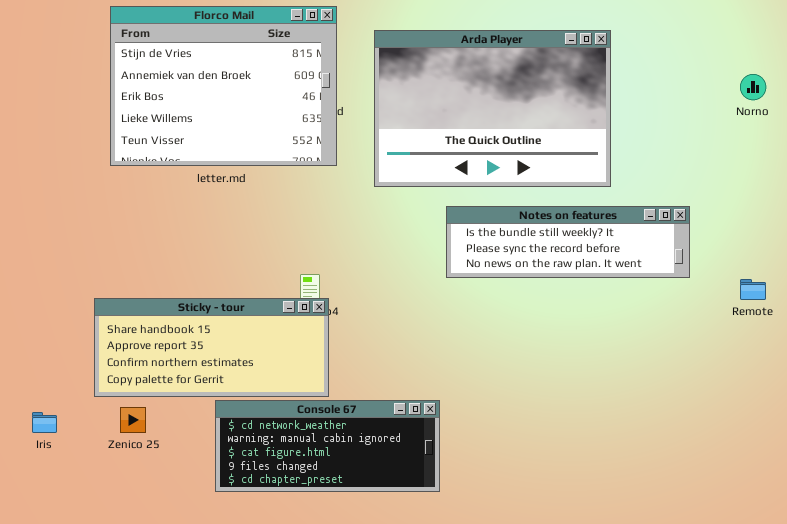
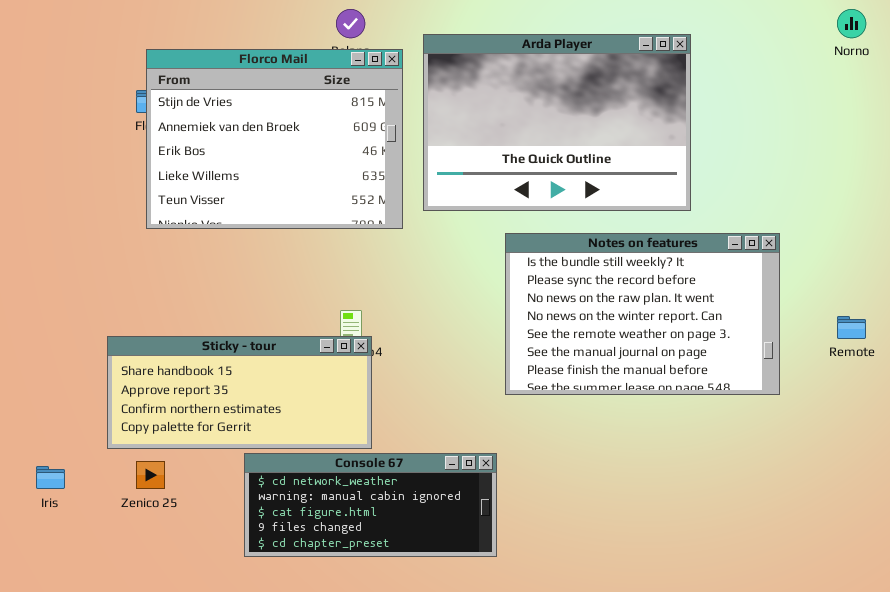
Florco Mail: [110,6,337,166] -> [146,49,403,229], moved
Norno: [740,74,766,100] -> [837,9,866,38], moved
Notes on features: [446,206,690,278] -> [505,233,780,395], resized

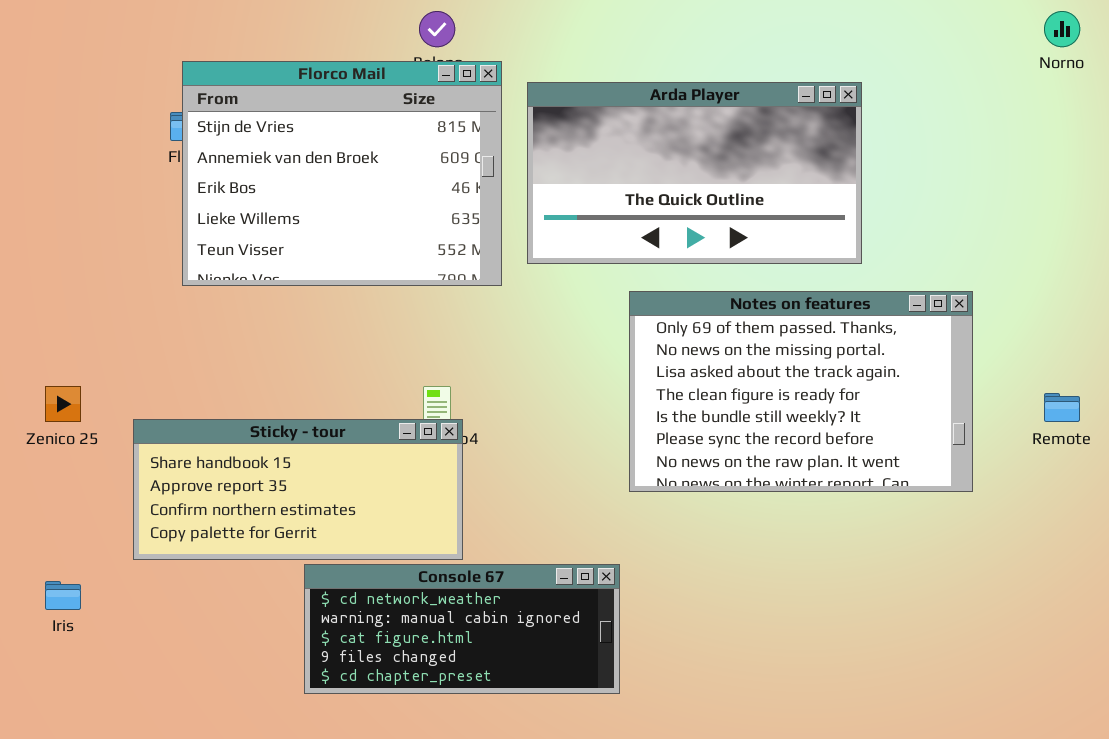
Arda Player: [423,34,691,211] -> [527,82,862,264], resized
Notes on features: [505,233,780,395] -> [629,291,973,492], scrolled up 4 rows
Zenico 25: [136,461,165,489] -> [45,386,81,422], moved

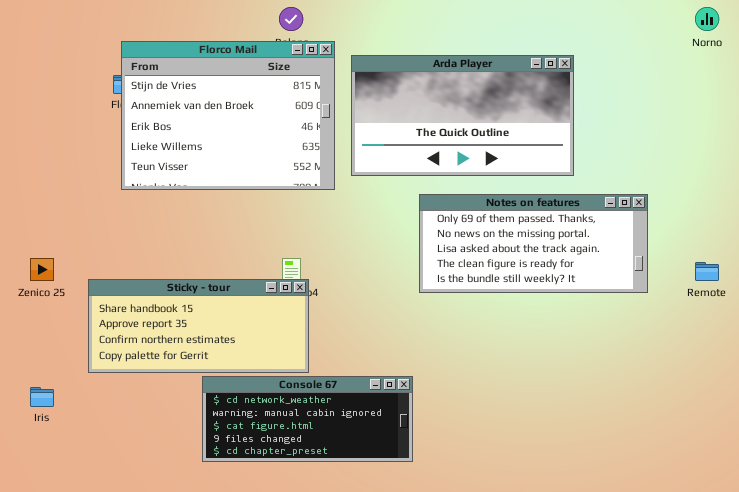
Notes on features: [629,291,973,492] -> [419,194,648,293], resized

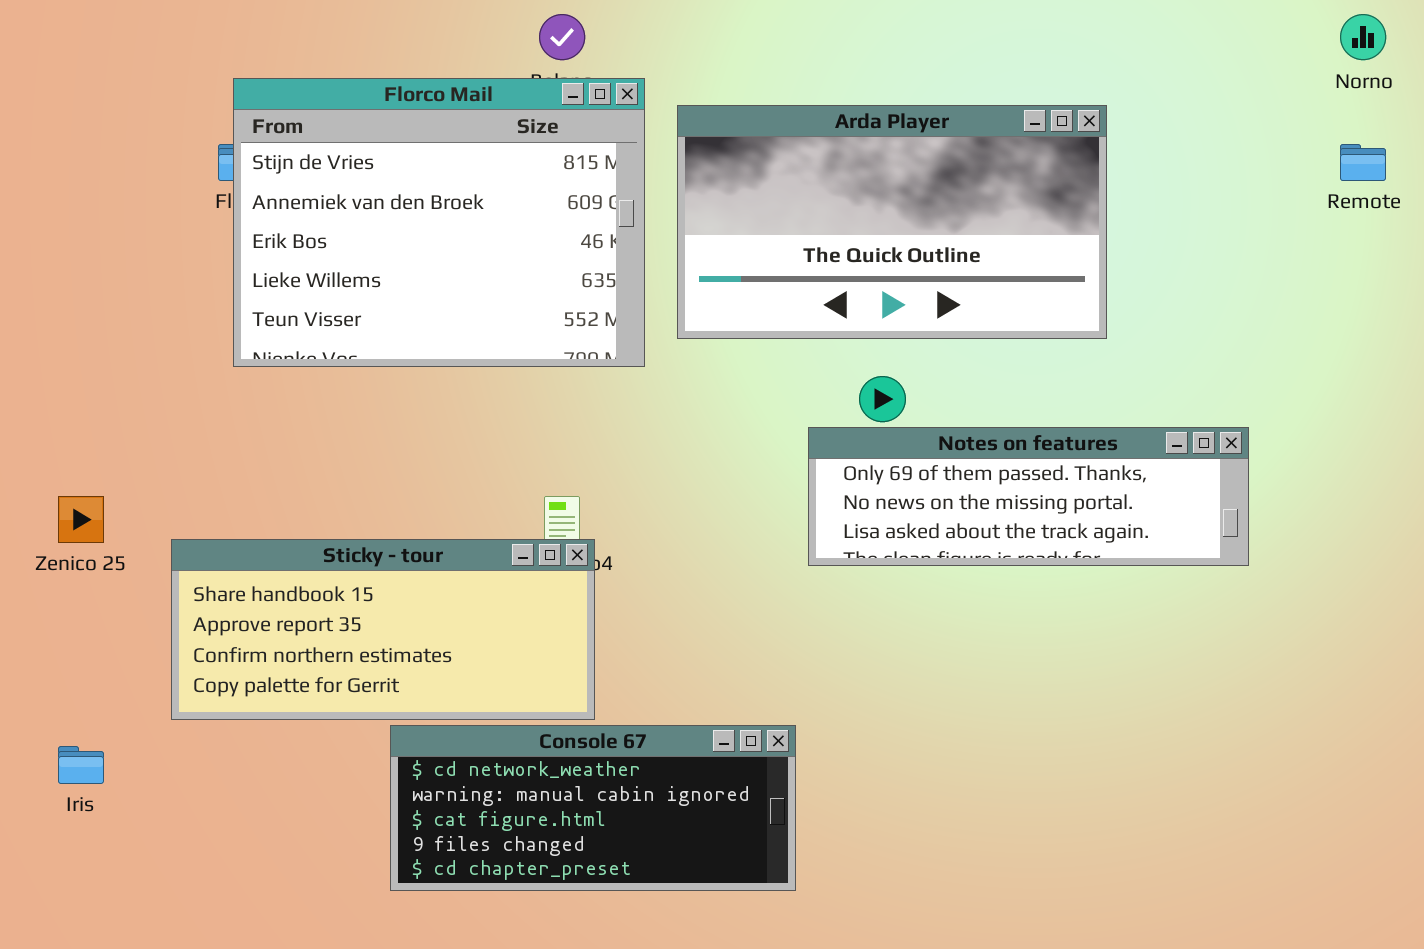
Notes on features: [419,194,648,293] -> [808,427,1249,566], resized
Remote: [695,262,719,281] -> [1340,144,1386,181], moved

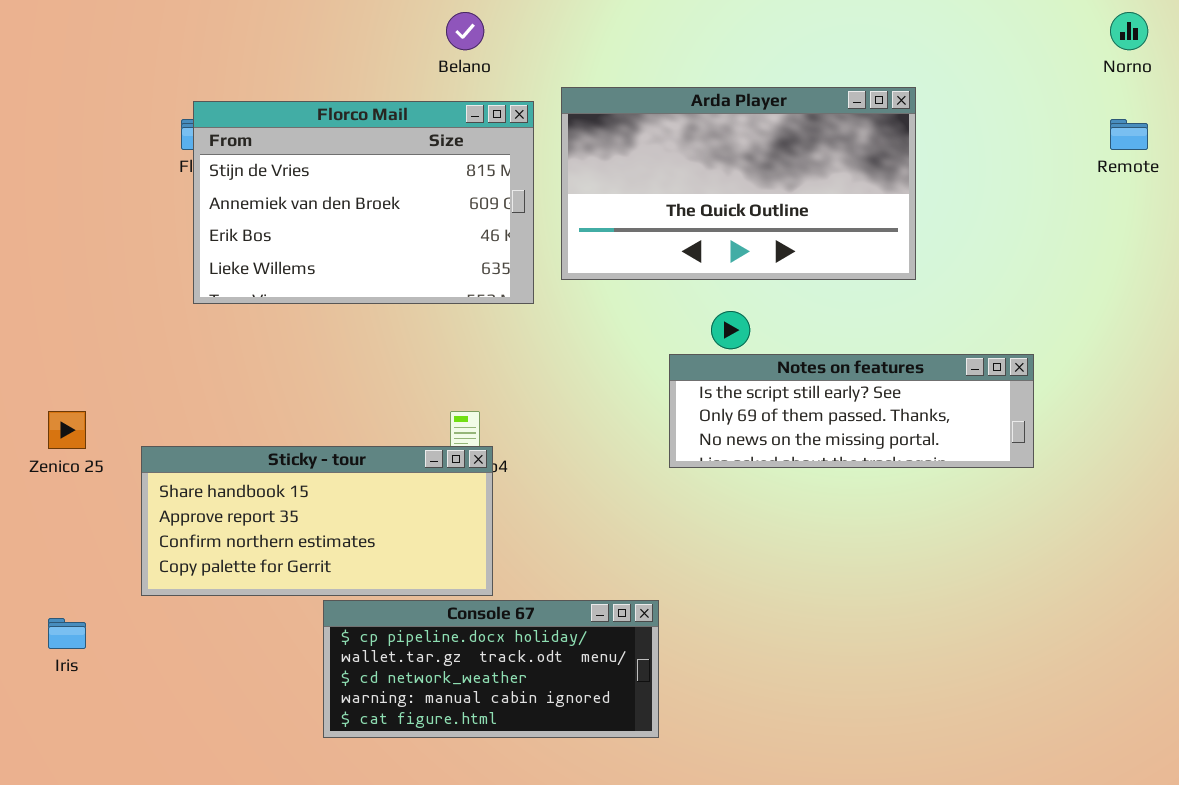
Florco Mail: [233,78,645,367] -> [193,101,534,304], resized
Notes on features: [808,427,1249,566] -> [669,354,1034,468], scrolled up 1 row
Console 67: [390,725,796,891] -> [323,600,659,738], scrolled up 2 rows

